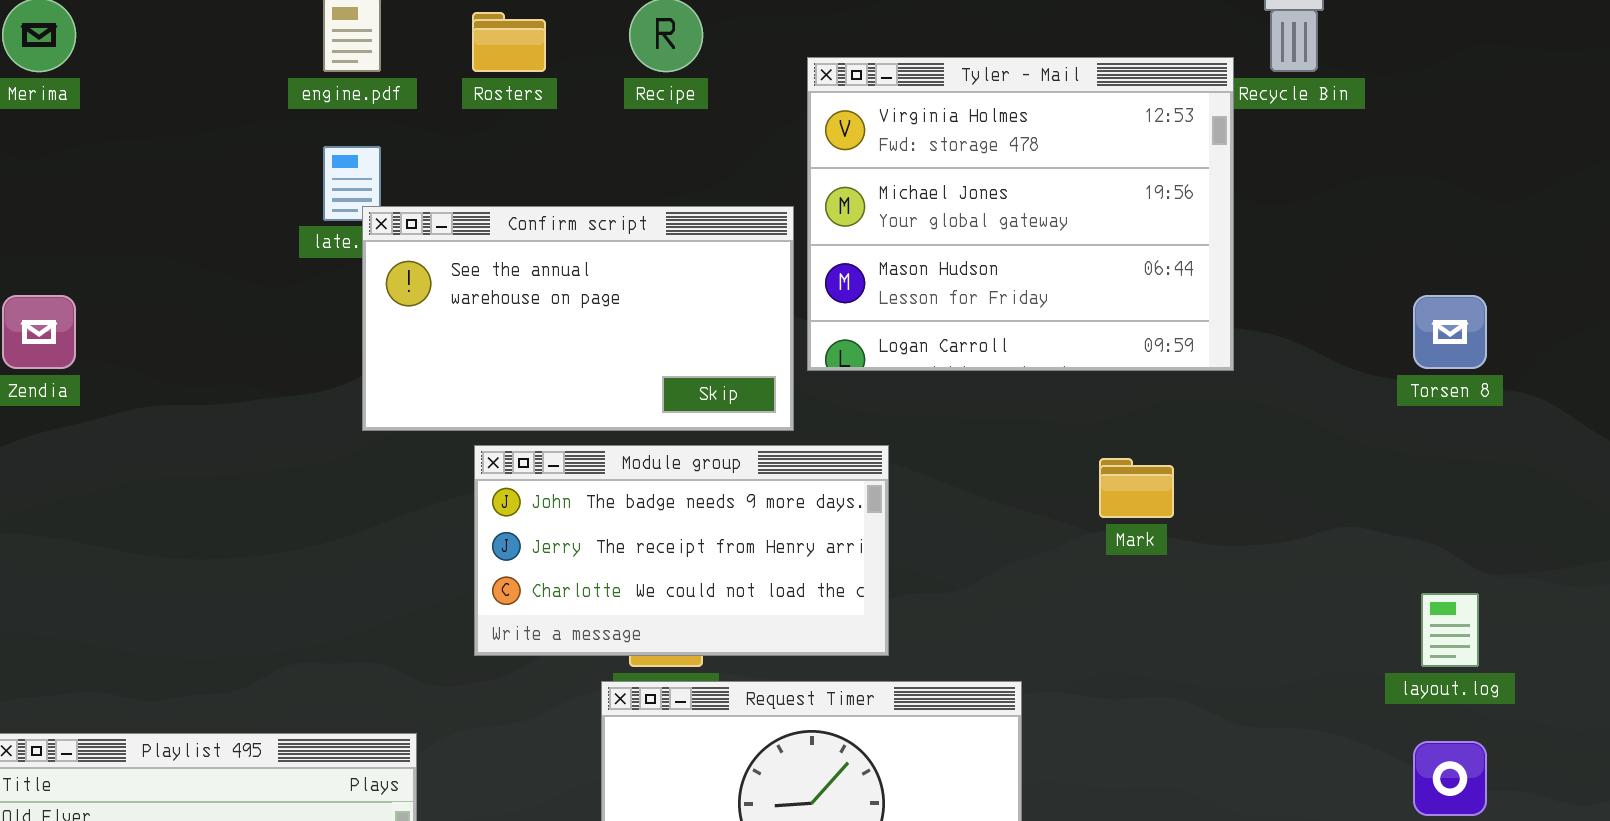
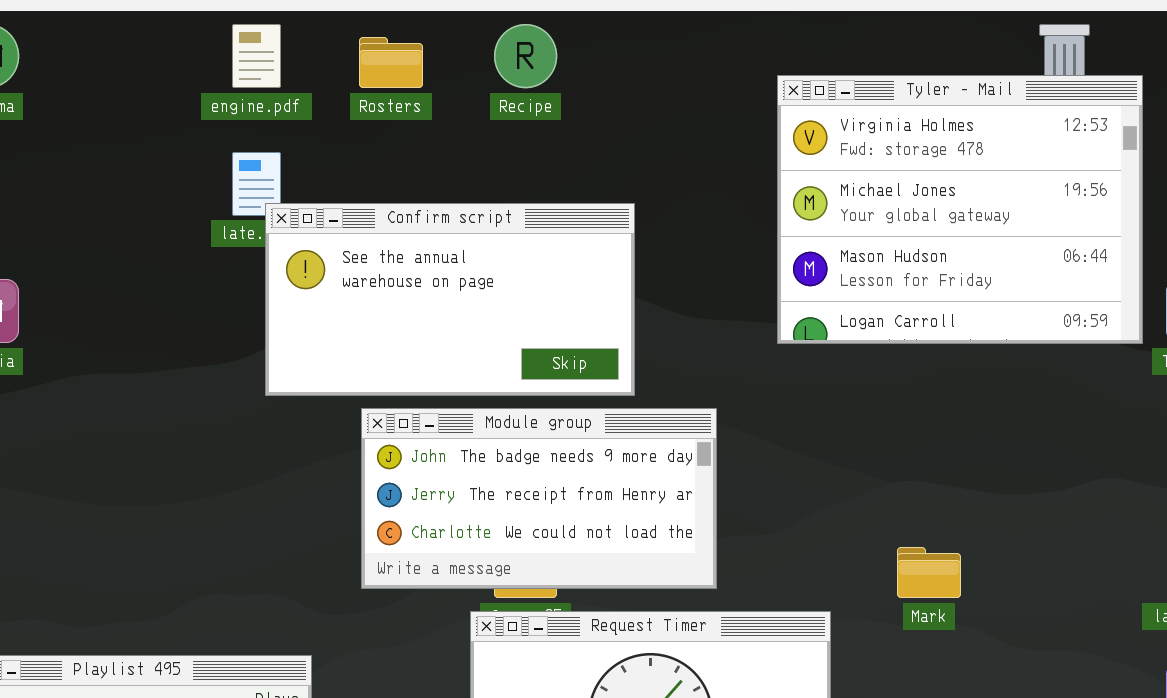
Tyler - Mail: [807,57,1234,371] -> [777,75,1143,344], moved
Mark: [1099,458,1174,518] -> [897,547,961,598], moved

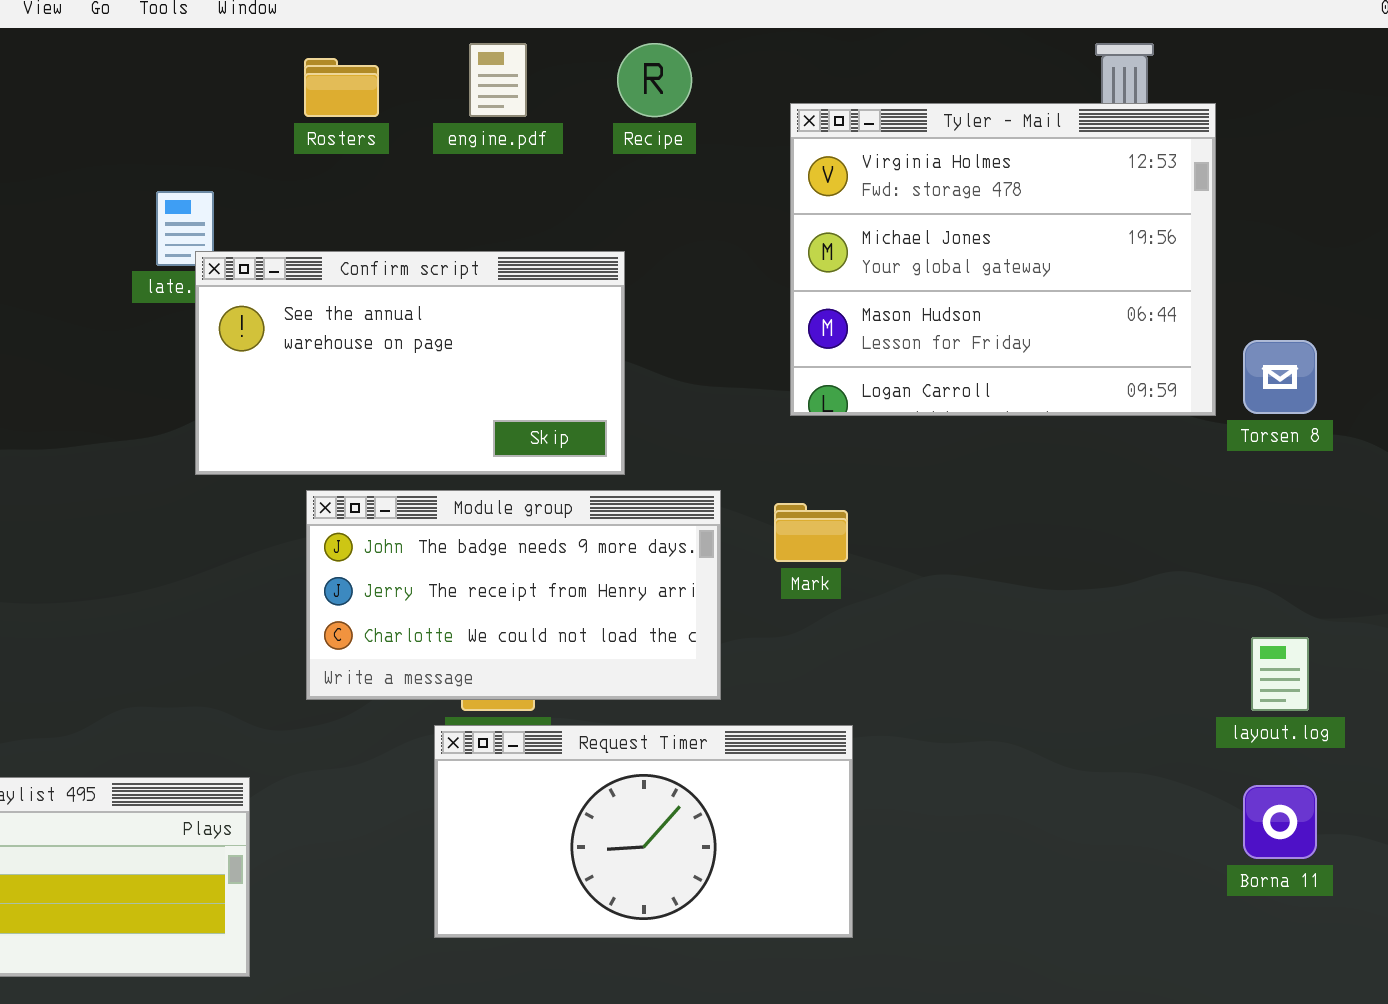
engine.pdf: [232,24,281,88] -> [469,43,527,117], moved
Recipe: [494,24,557,88] -> [617,43,692,117], moved
Mark: [897,547,961,598] -> [774,503,848,562], moved

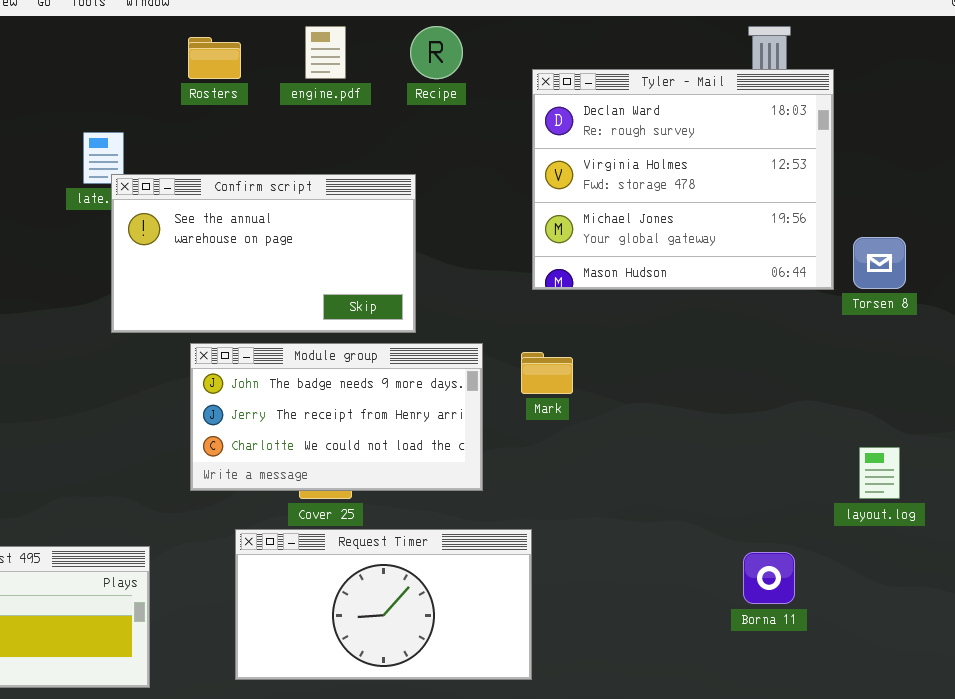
Tyler - Mail: [790,103,1216,416] -> [532,69,834,290], scrolled up 1 row
Request Timer: [434,725,853,938] -> [235,529,532,680], moved
Borna 11: [1243,785,1317,859] -> [743,552,795,604], moved

